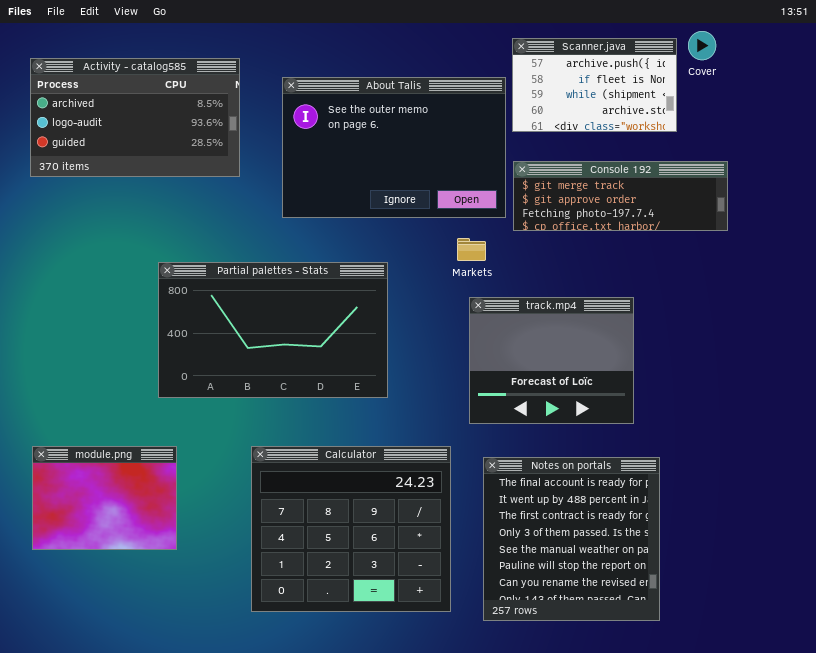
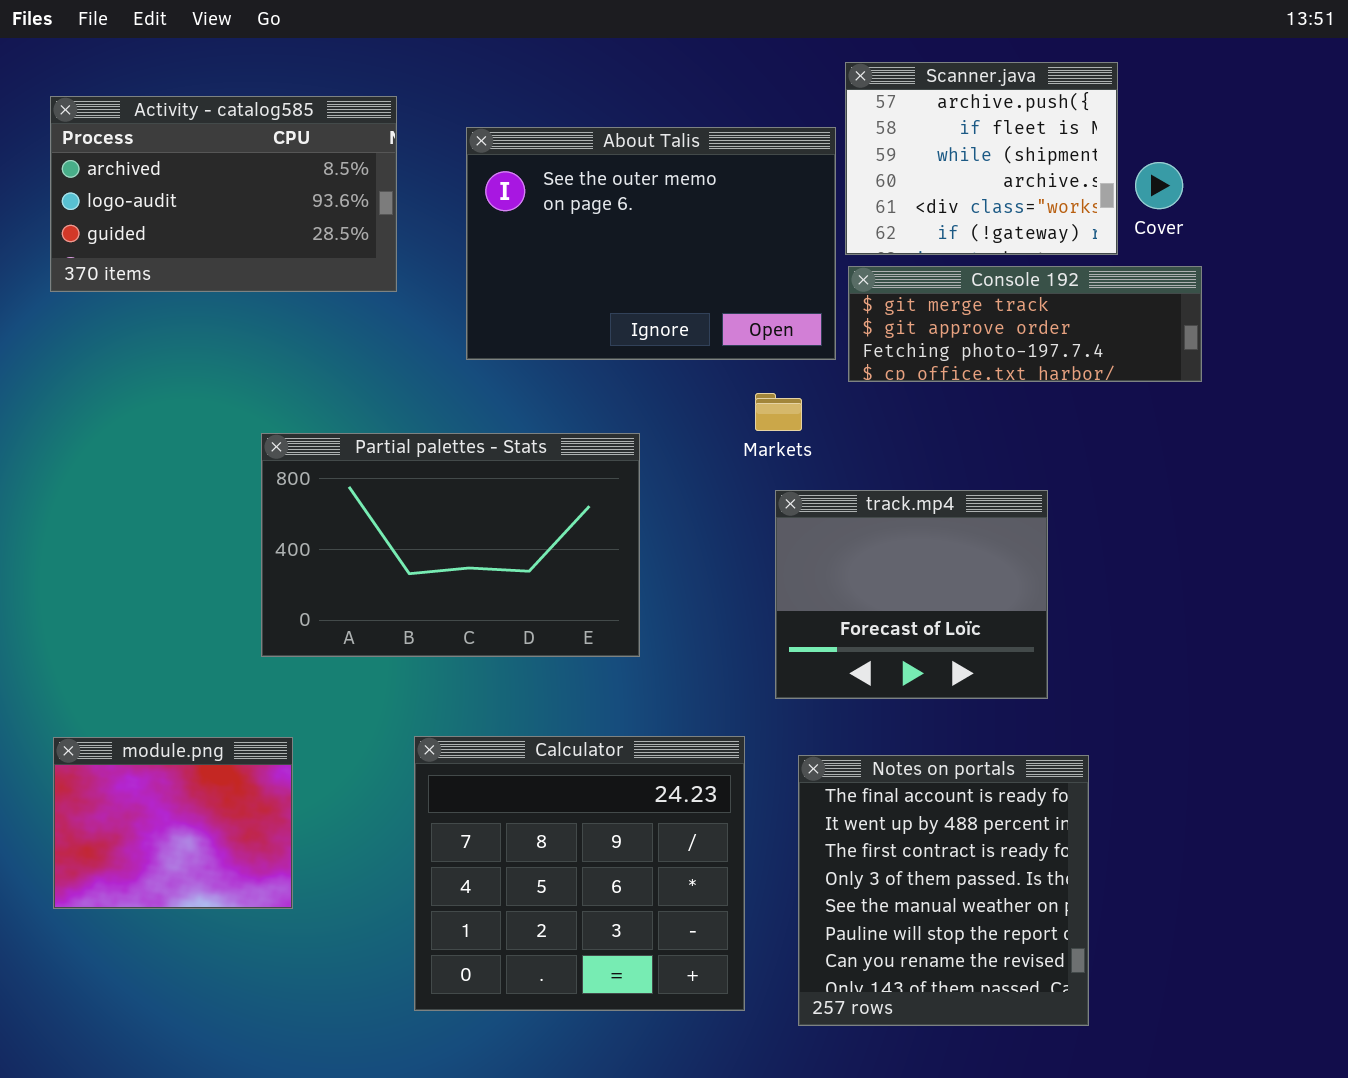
Cover: [688,31,716,60] -> [1135,162,1183,209], moved
Scanner.java: [512,38,677,132] -> [845,62,1118,255], resized

